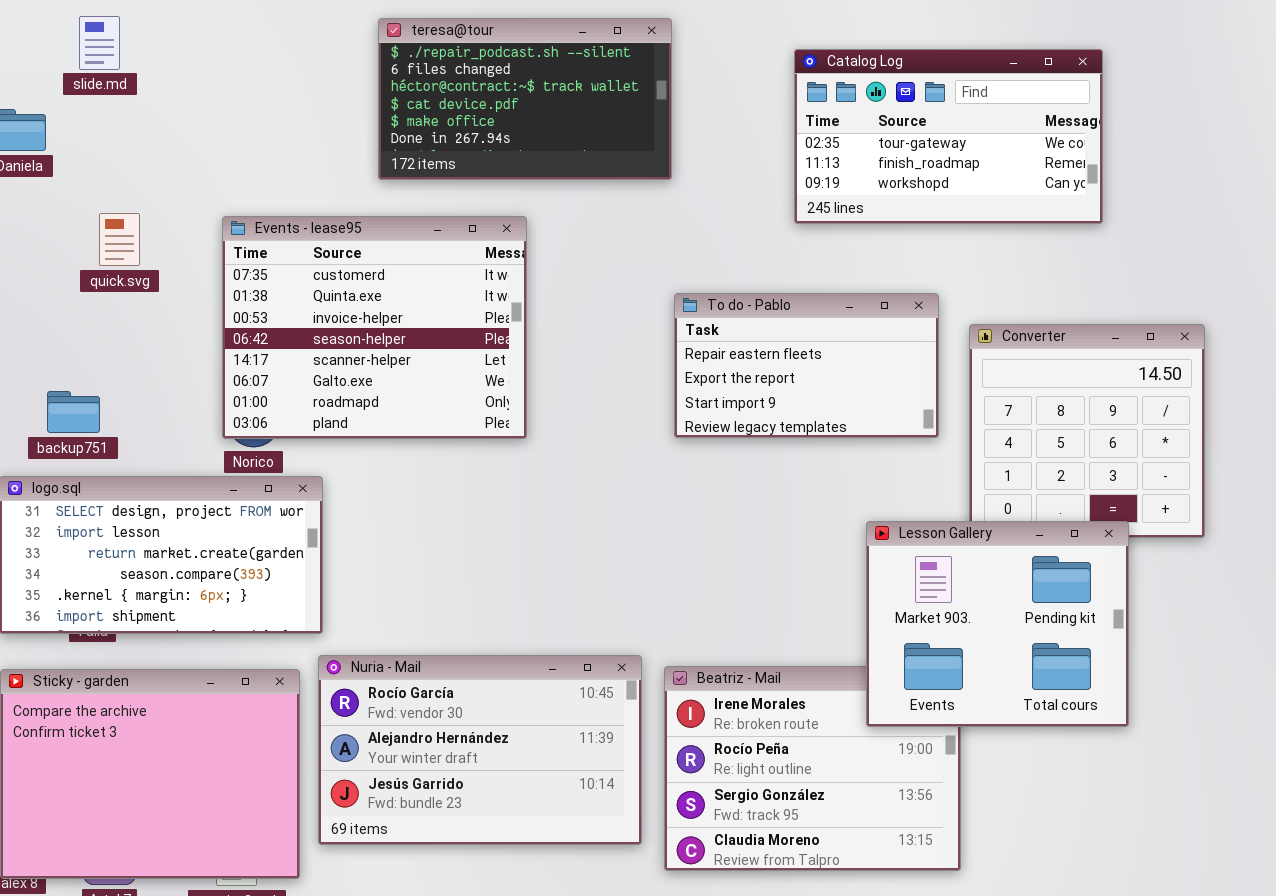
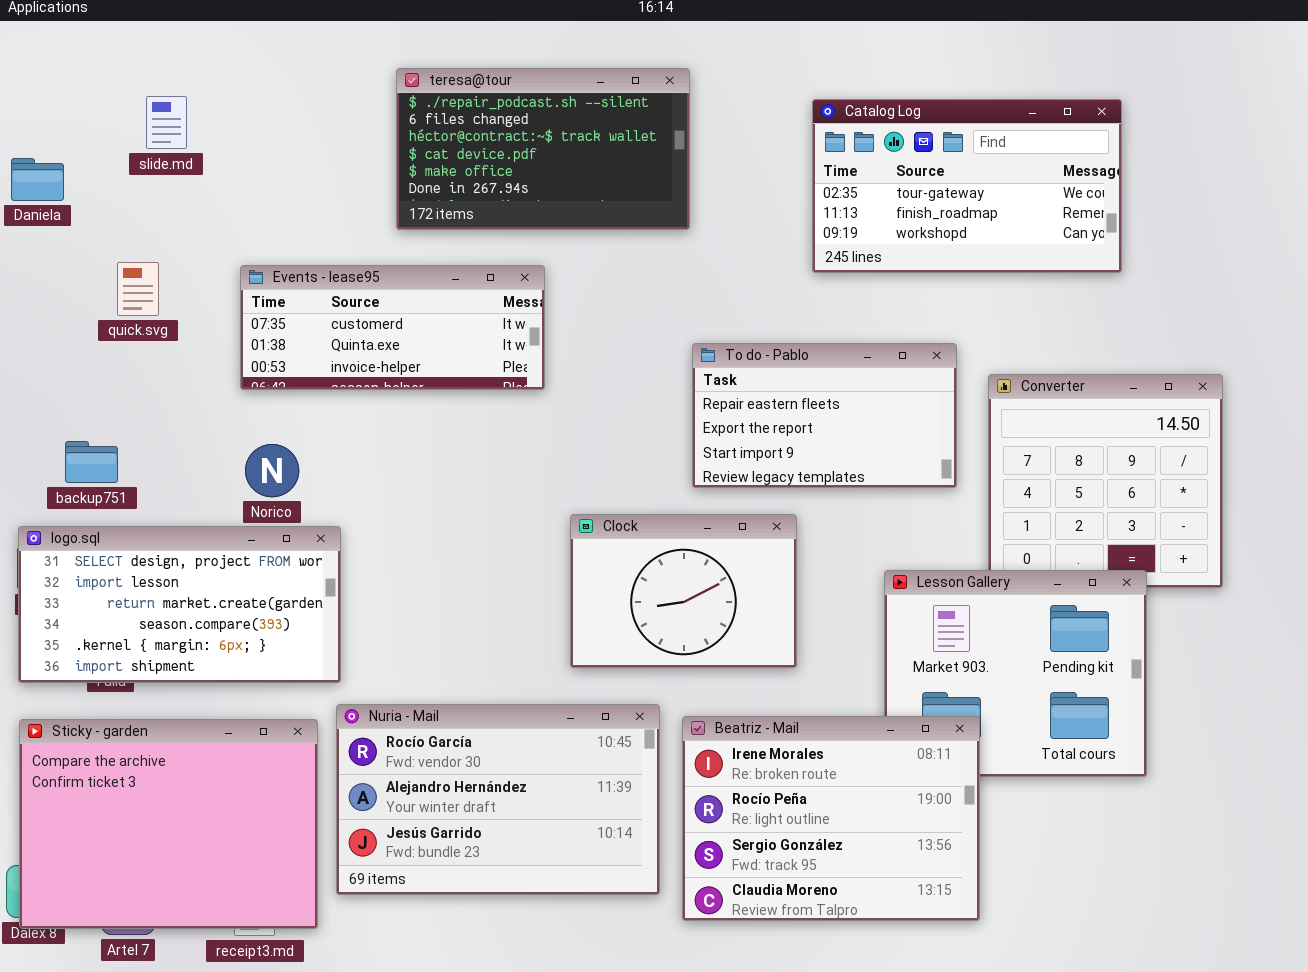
slide.md: [79,16,120,70] -> [146,96,187,149], moved
Events - lease95: [222,216,527,439] -> [240,265,545,390], resized
Clock: none -> [570,514,797,668], opened
Beatriz - Mail: [664,666,961,871] -> [682,716,980,921], raised

